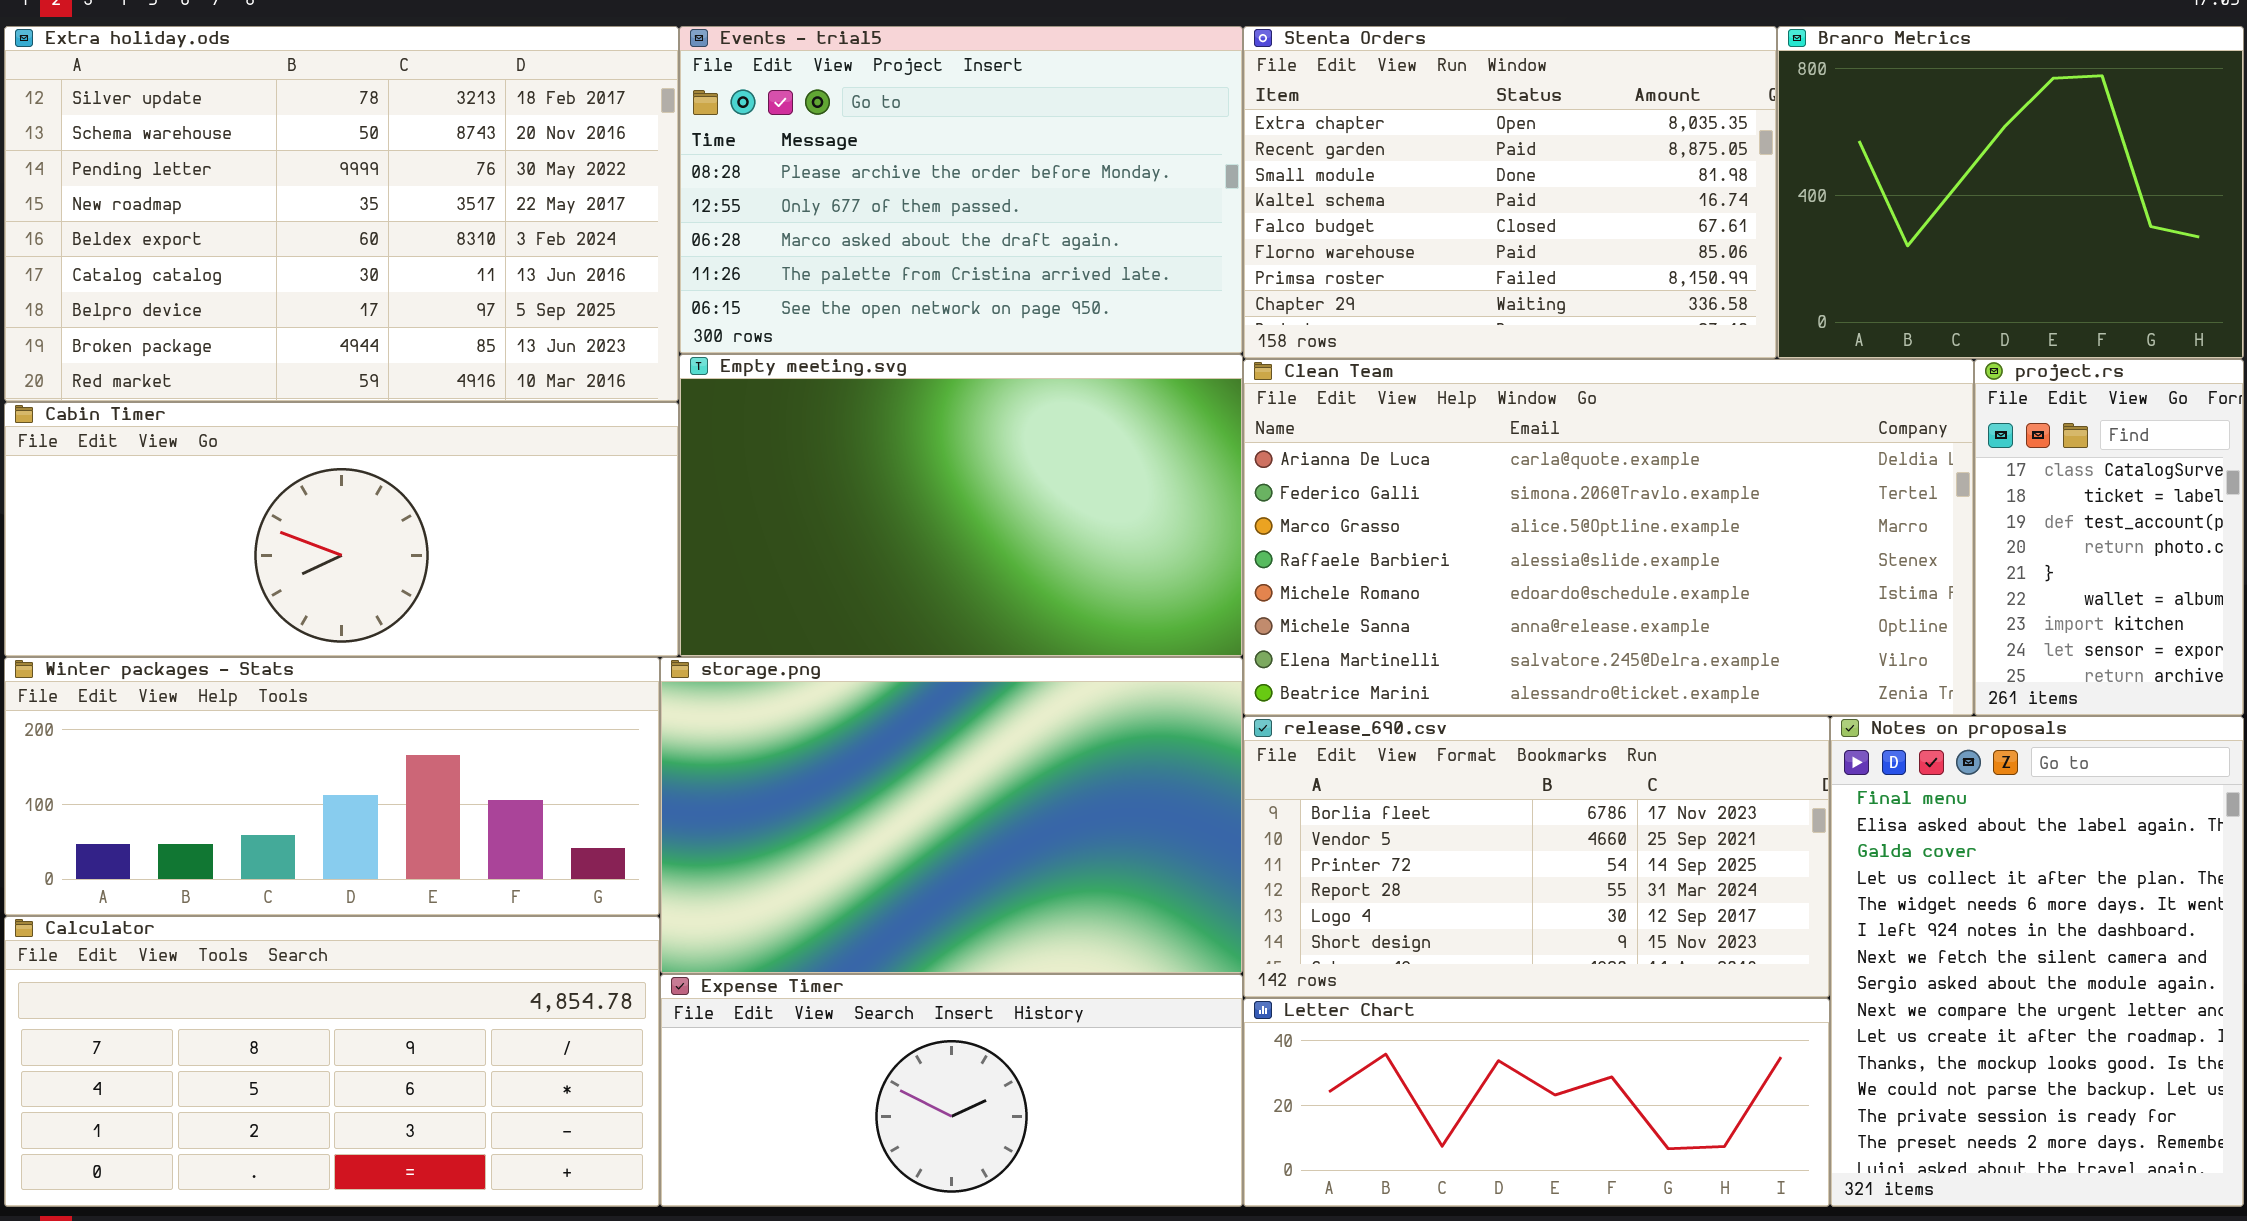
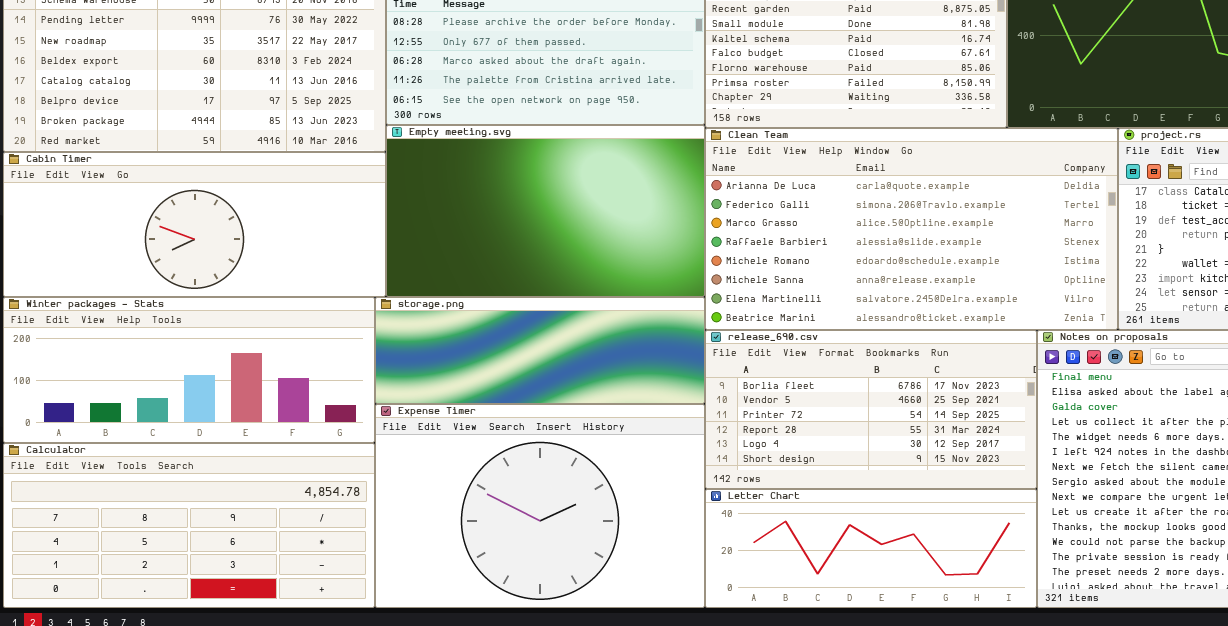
storage.png: [660,657,1243,974] -> [375,297,705,404], resized
Expense Timer: [660,974,1243,1207] -> [375,404,705,608], resized

